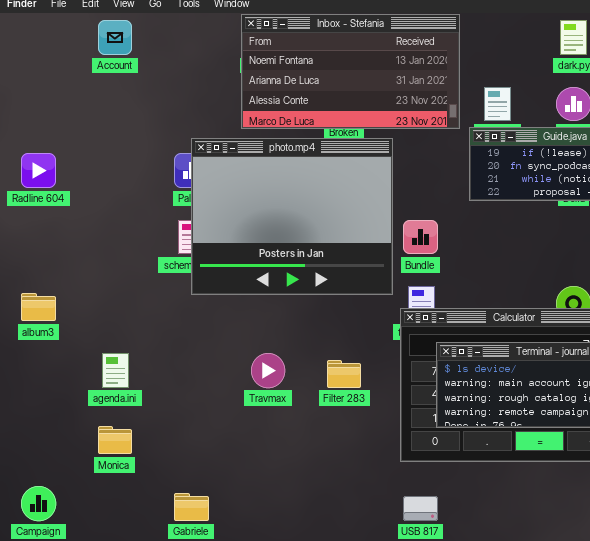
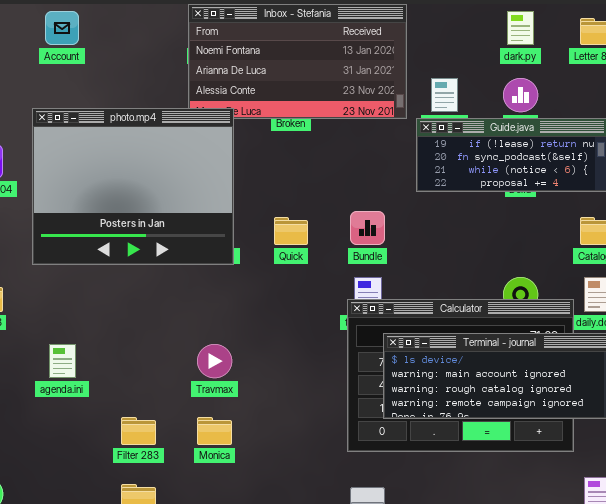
photo.mp4: [191,138,393,295] -> [32,108,234,265], moved
Filter 283: [327,360,361,388] -> [121,417,156,445], moved
Monica: [98,426,132,454] -> [197,417,232,445], moved

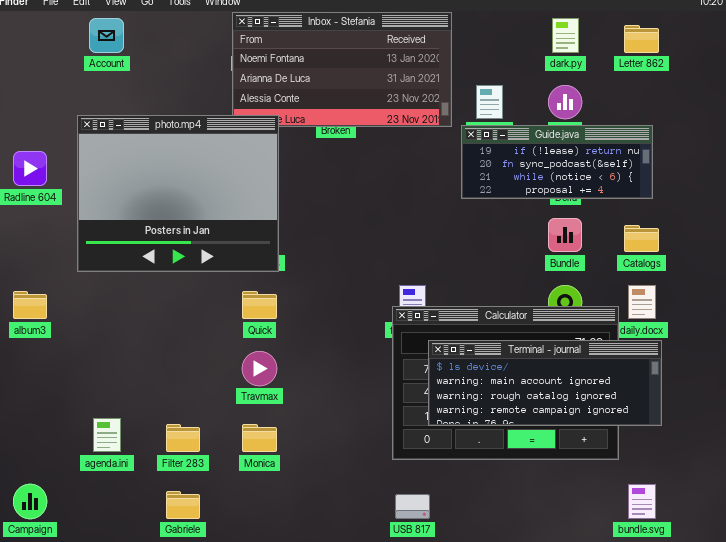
Bundle: [350,211,385,245] -> [548,218,582,252], moved
Quick: [274,217,308,245] -> [242,291,277,319], moved
agenda.ini: [49,344,76,378] -> [93,418,121,452], moved

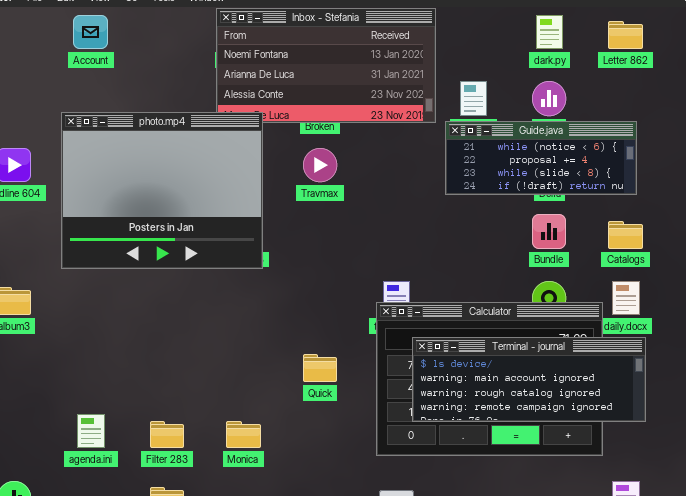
Guide.java: [461,125,653,199] -> [445,121,637,195], scrolled down 2 rows
Quick: [242,291,277,319] -> [303,354,337,382], moved
Travmax: [242,351,277,386] -> [303,148,337,182], moved

